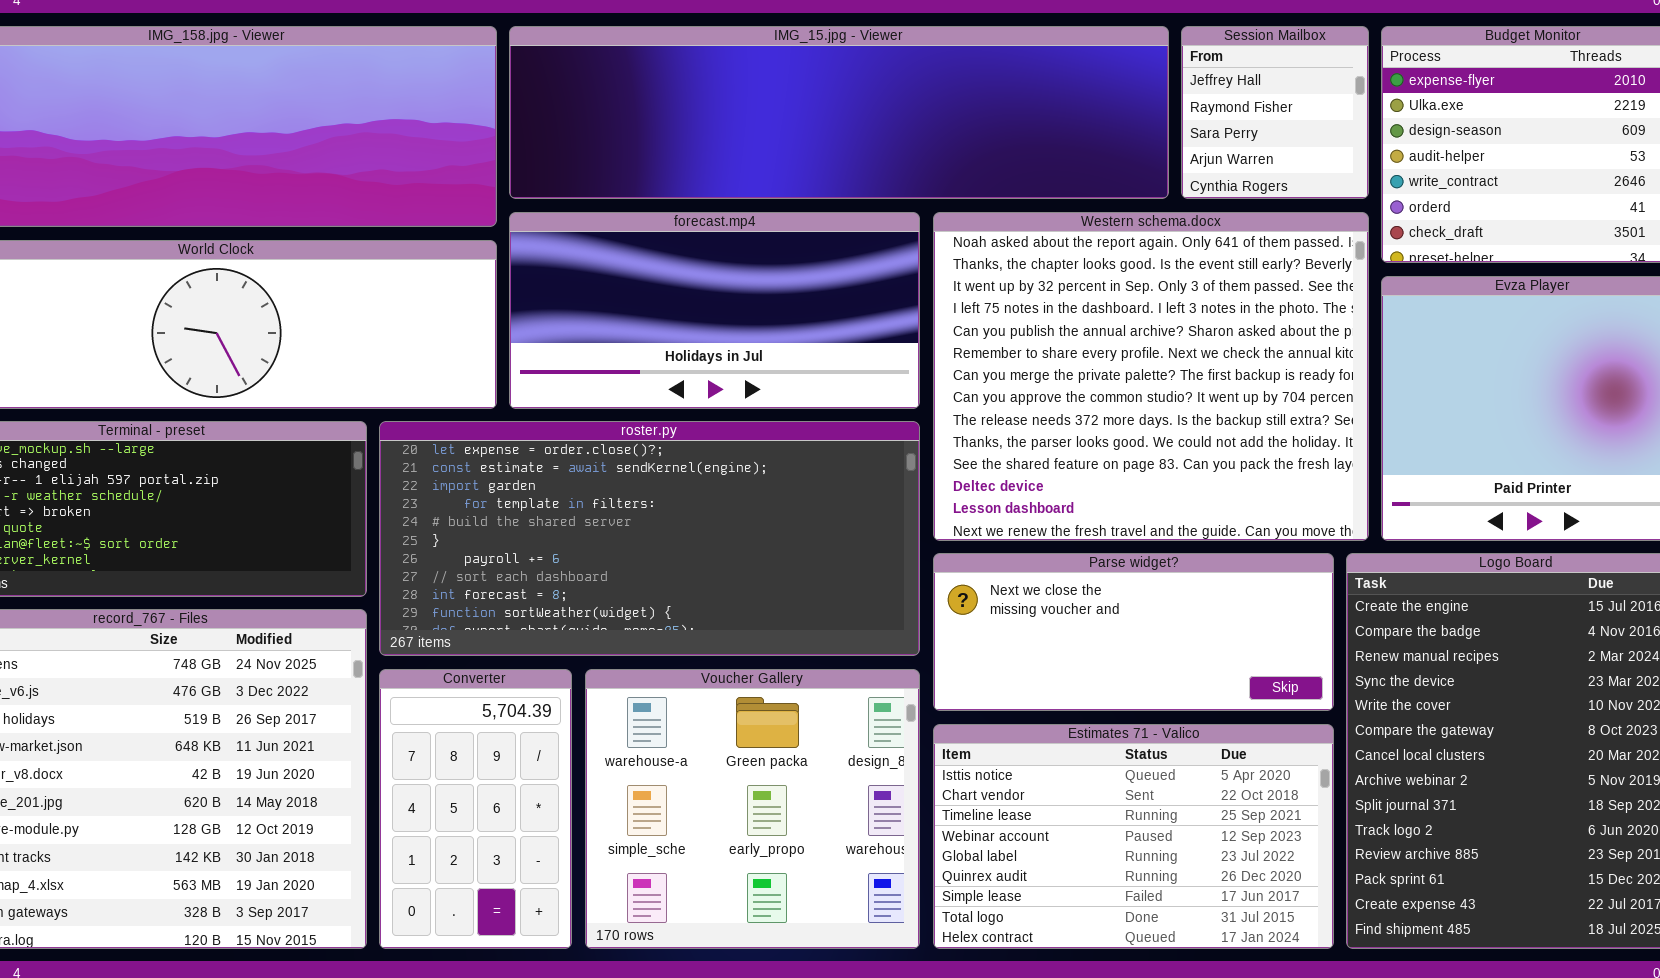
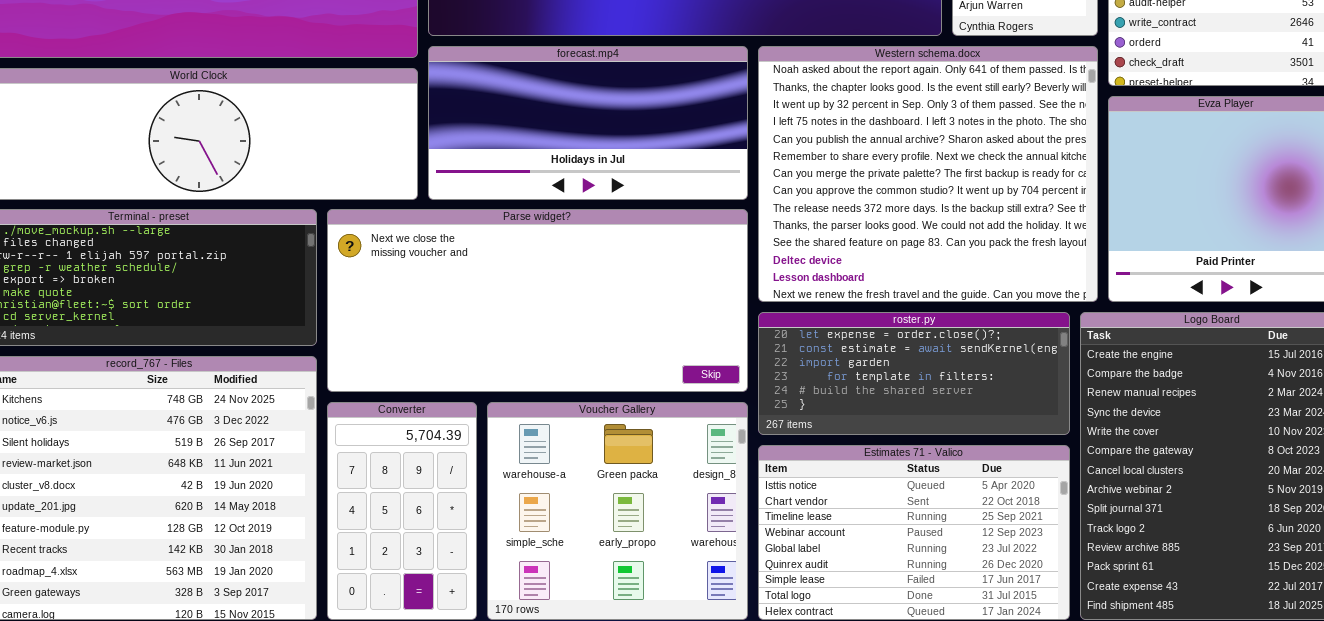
roster.py: [379,421,920,656] -> [758,312,1070,435], moved, resized
Parse widget?: [933,553,1334,711] -> [327,209,748,392], moved, resized

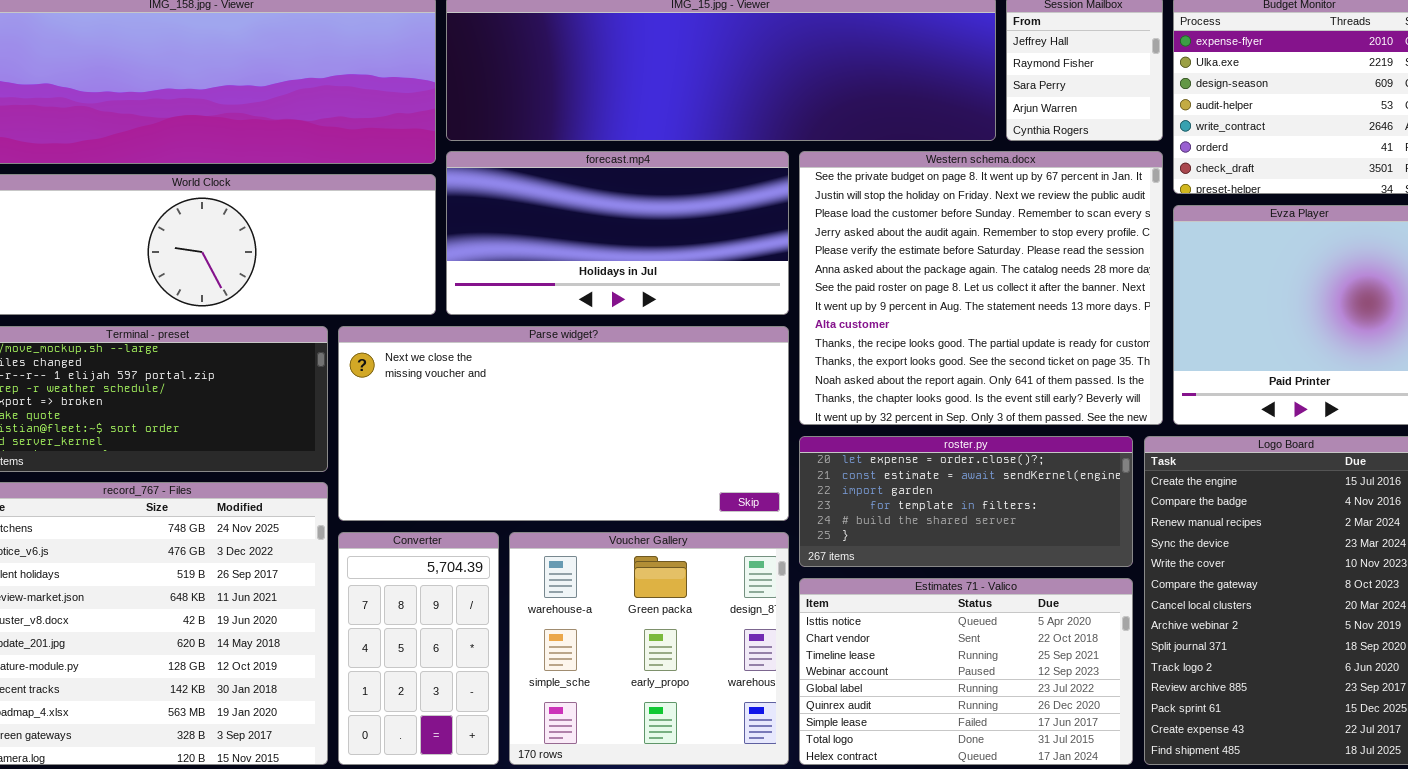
Western schema.docx: [758,46,1098,302] -> [799,151,1163,425], scrolled up 11 rows

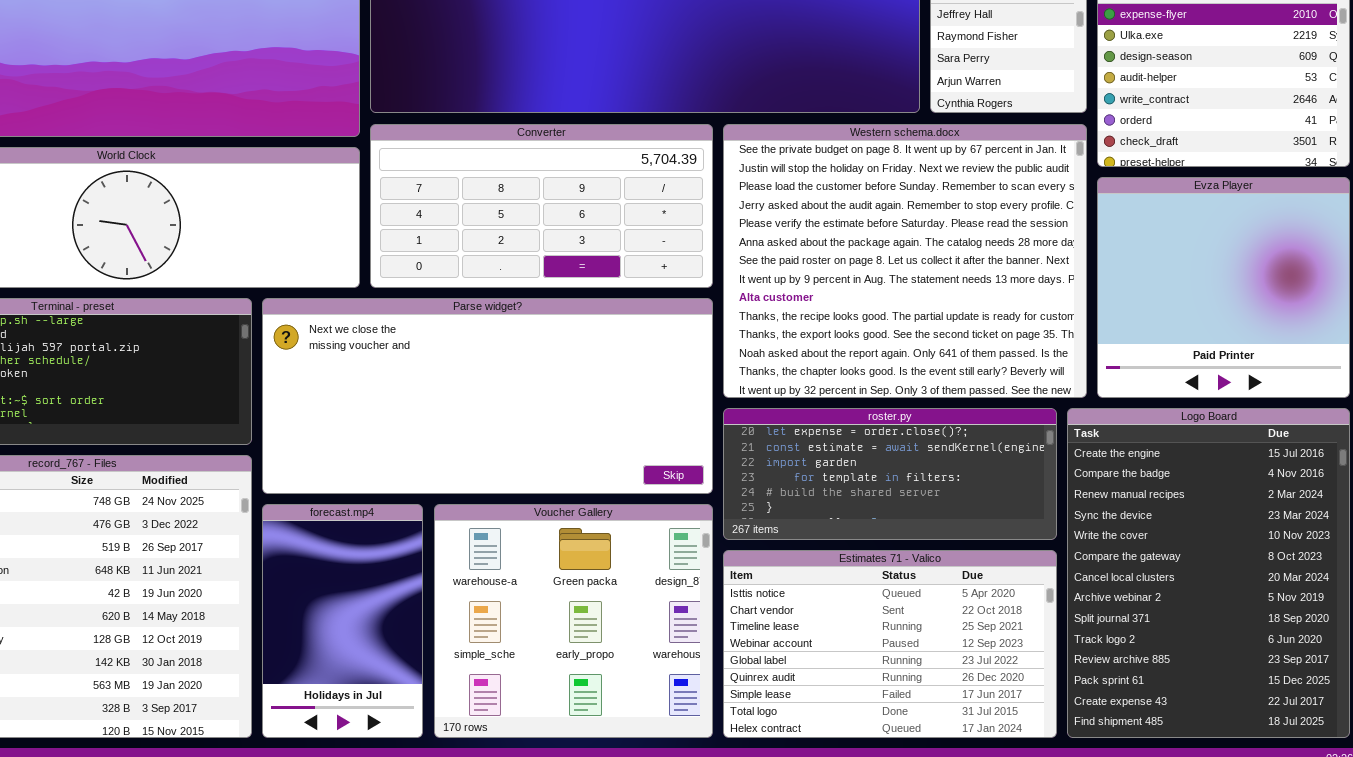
forecast.mp4: [446,151,789,315] -> [262,504,423,738], moved, resized
Converter: [338,532,499,765] -> [370,124,713,288], moved, resized

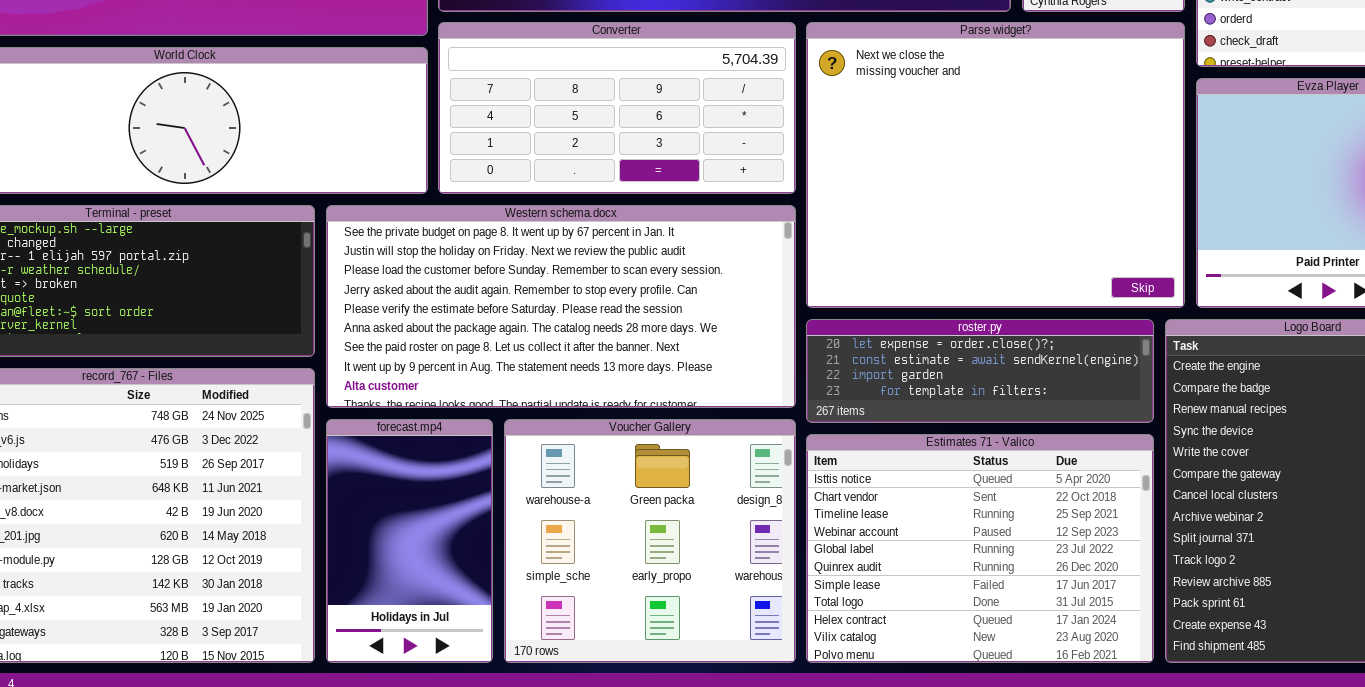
Western schema.docx: [723,124,1087,398] -> [326,205,796,408], moved, resized
Parse widget?: [262,298,713,494] -> [806,22,1185,308], moved, resized
roster.py: [723,408,1057,540] -> [806,319,1154,423], resized
Estimates 71 - Valico: [723,550,1057,738] -> [806,434,1154,663], resized

